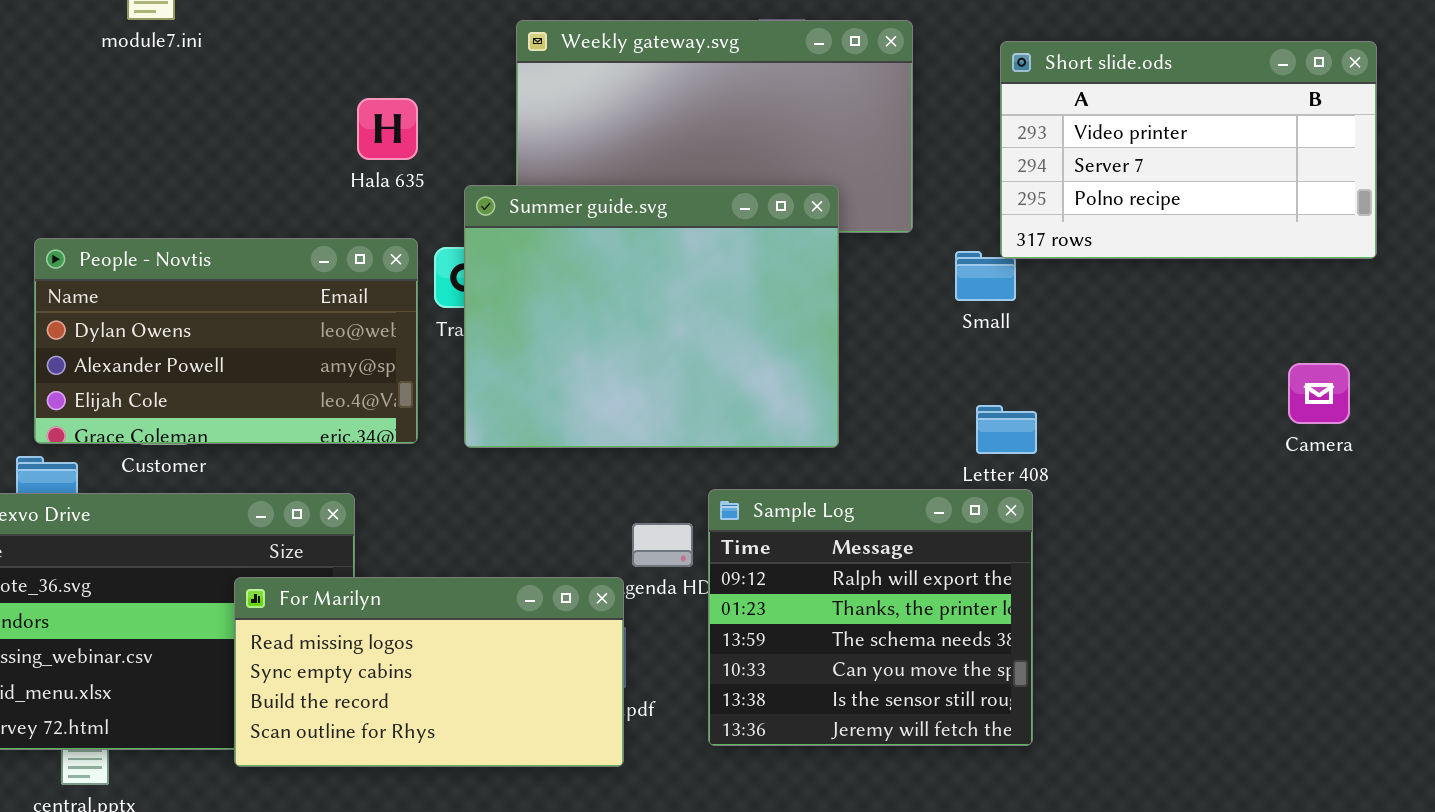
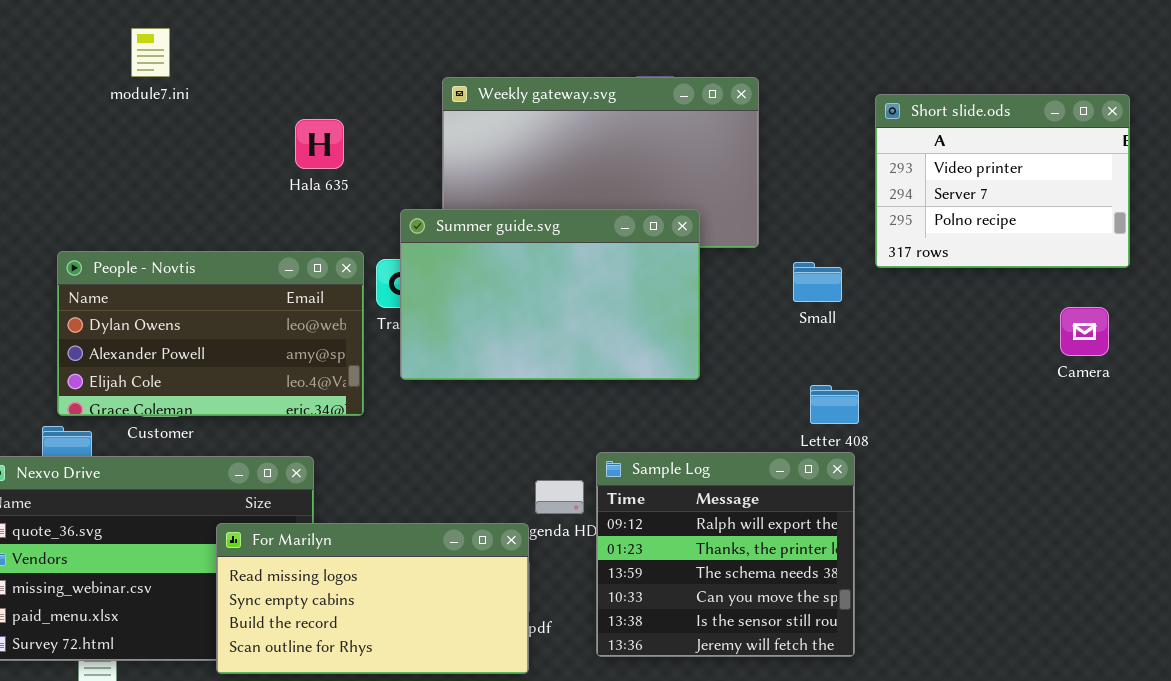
Short slide.ods: [1000,41,1377,259] -> [875,94,1130,268], resized
Hala 635: [357,98,418,160] -> [295,119,344,169], moved
Summer guide.svg: [464,185,839,448] -> [400,209,700,380], resized
Camera: [1288,363,1350,424] -> [1060,307,1109,356], moved

